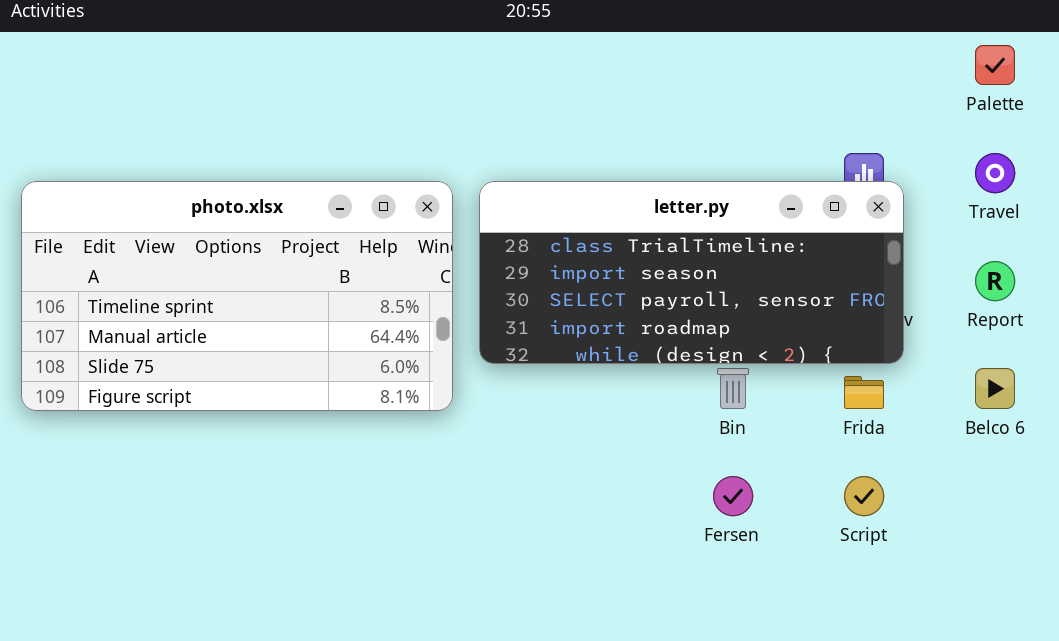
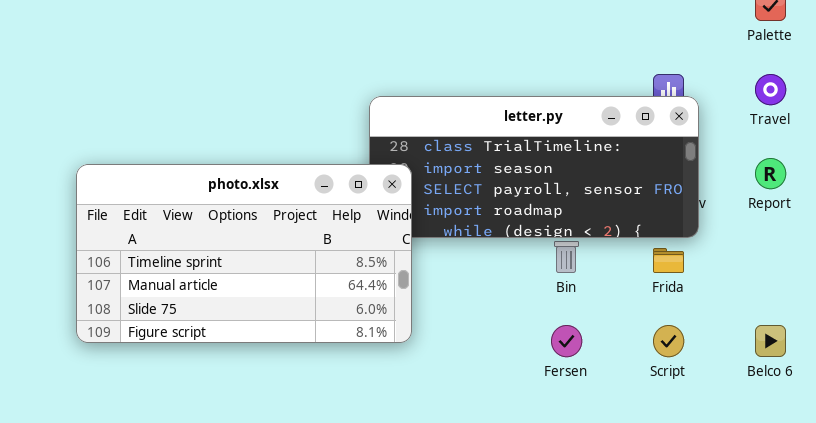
photo.xlsx: [21,181,453,411] -> [76,164,412,343], moved
Belco 6: [975,368,1015,409] -> [755,325,786,357], moved

